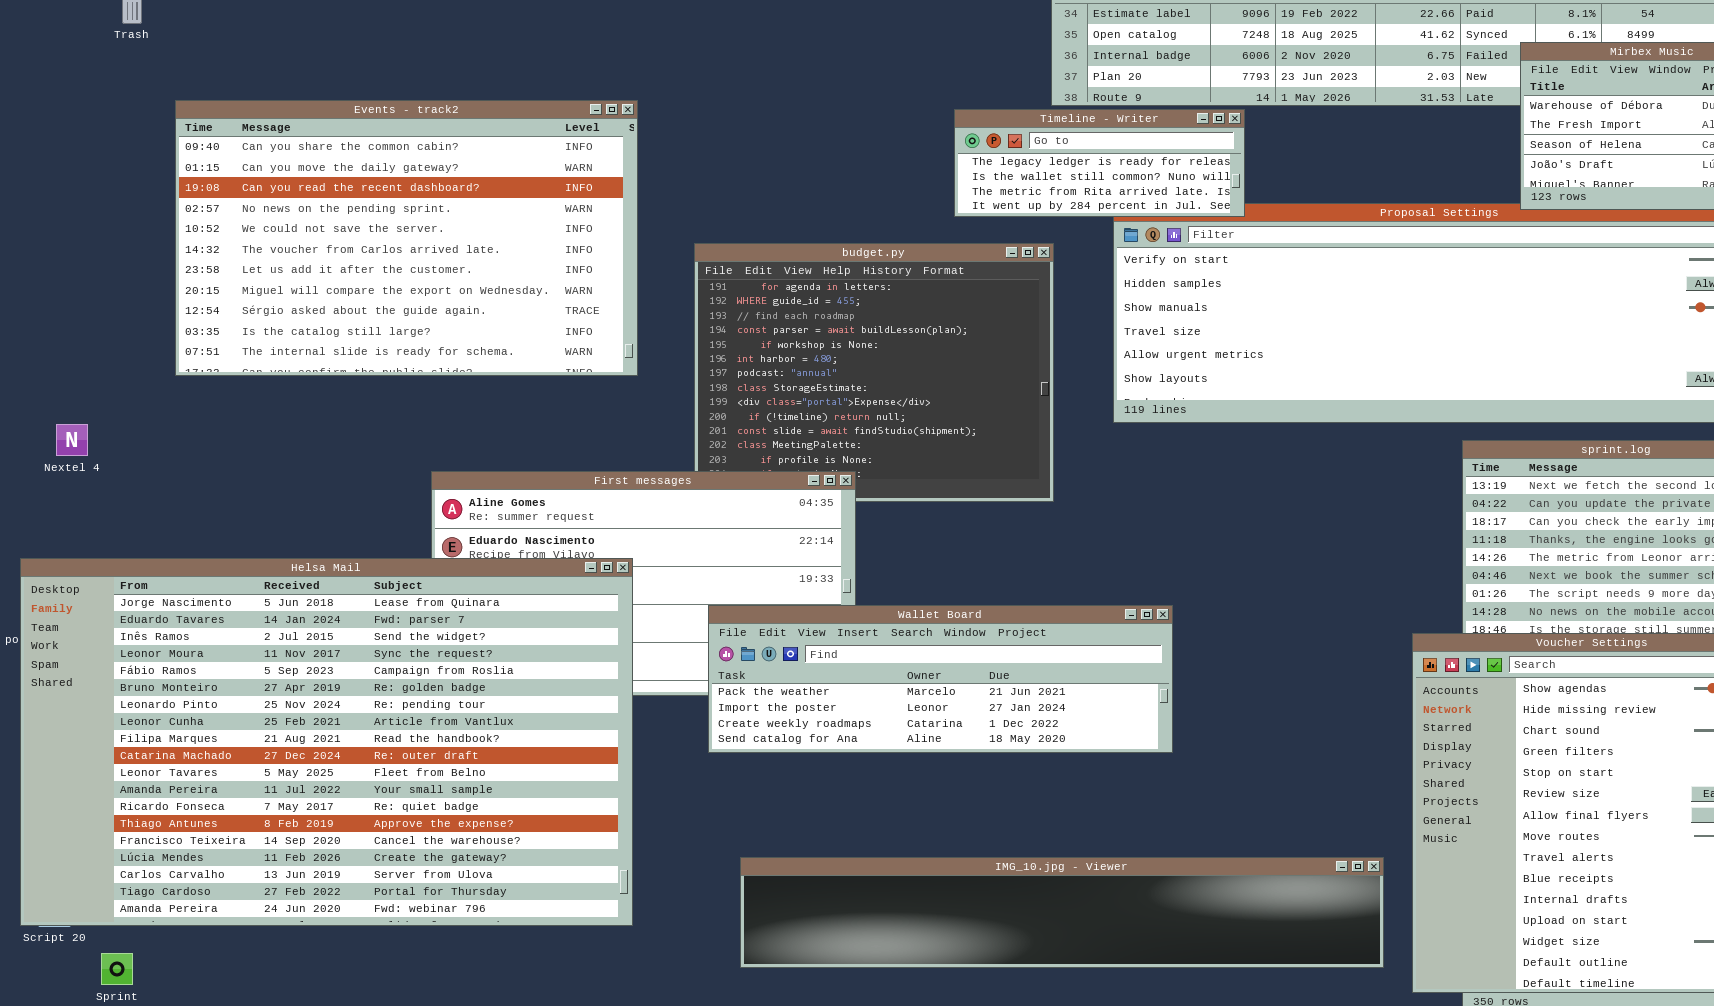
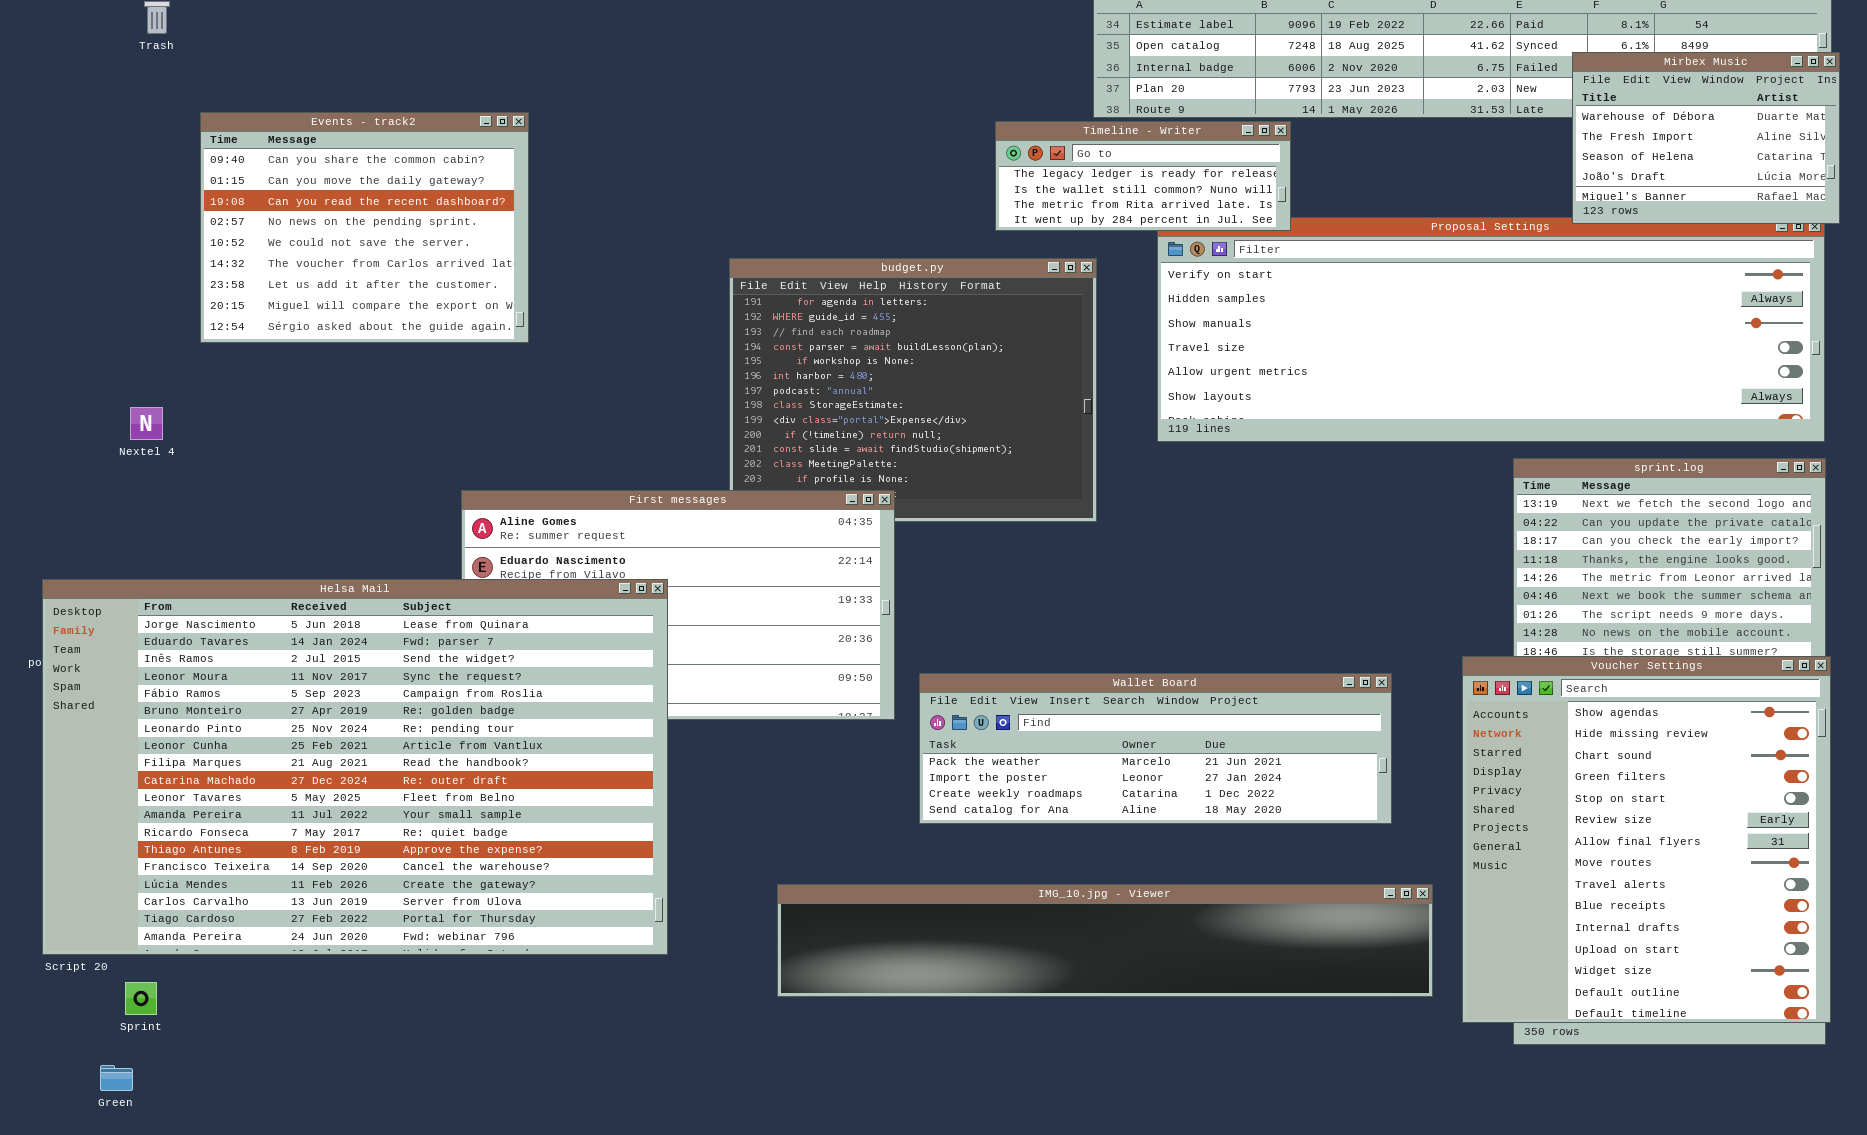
Events - track2: [175,100,638,376] -> [200,112,529,343], resized
Nextel 4: [56,424,88,456] -> [130,407,163,440], moved
Wallet Board: [708,605,1173,753] -> [919,673,1392,824], moved

